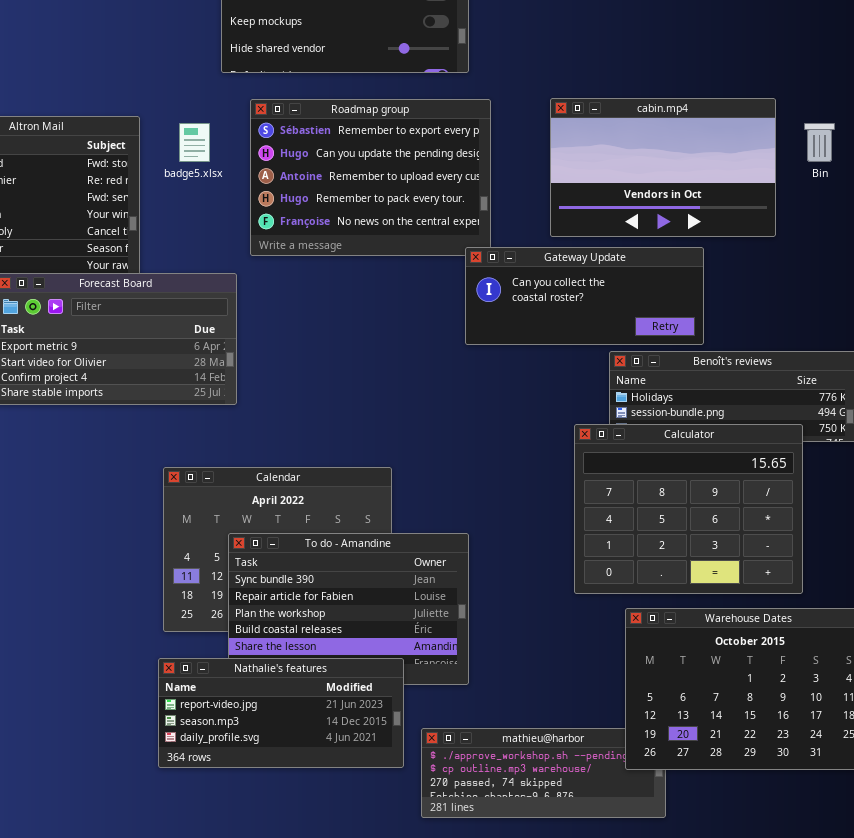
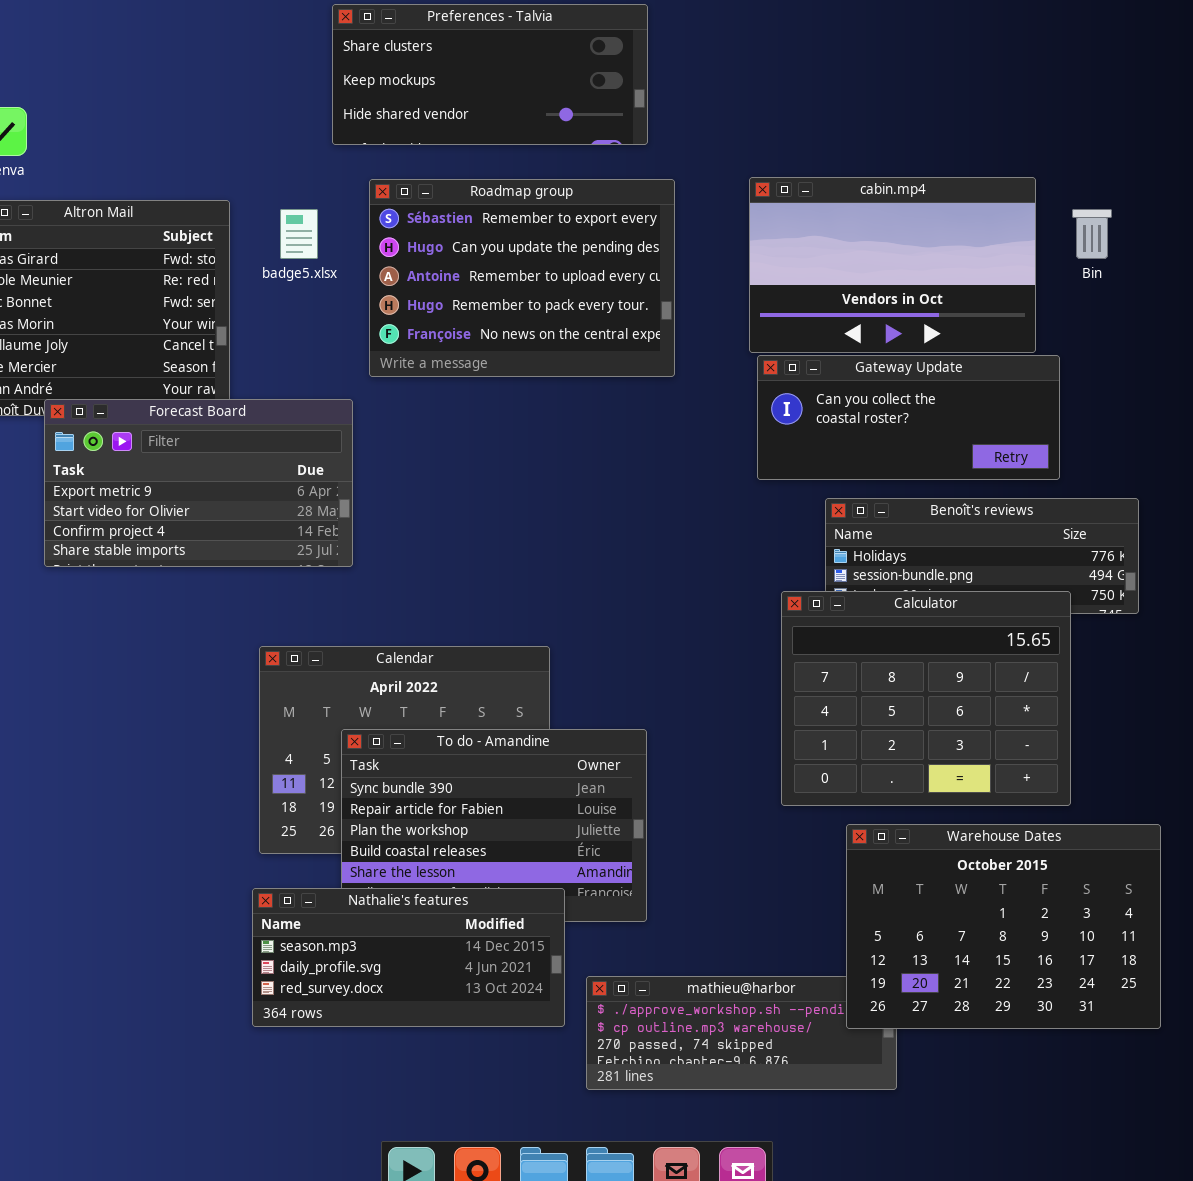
Gateway Update: [465,247,704,345] -> [757,355,1060,480], moved
Nathalie's features: [158,658,404,768] -> [252,888,565,1027], scrolled down 1 row

